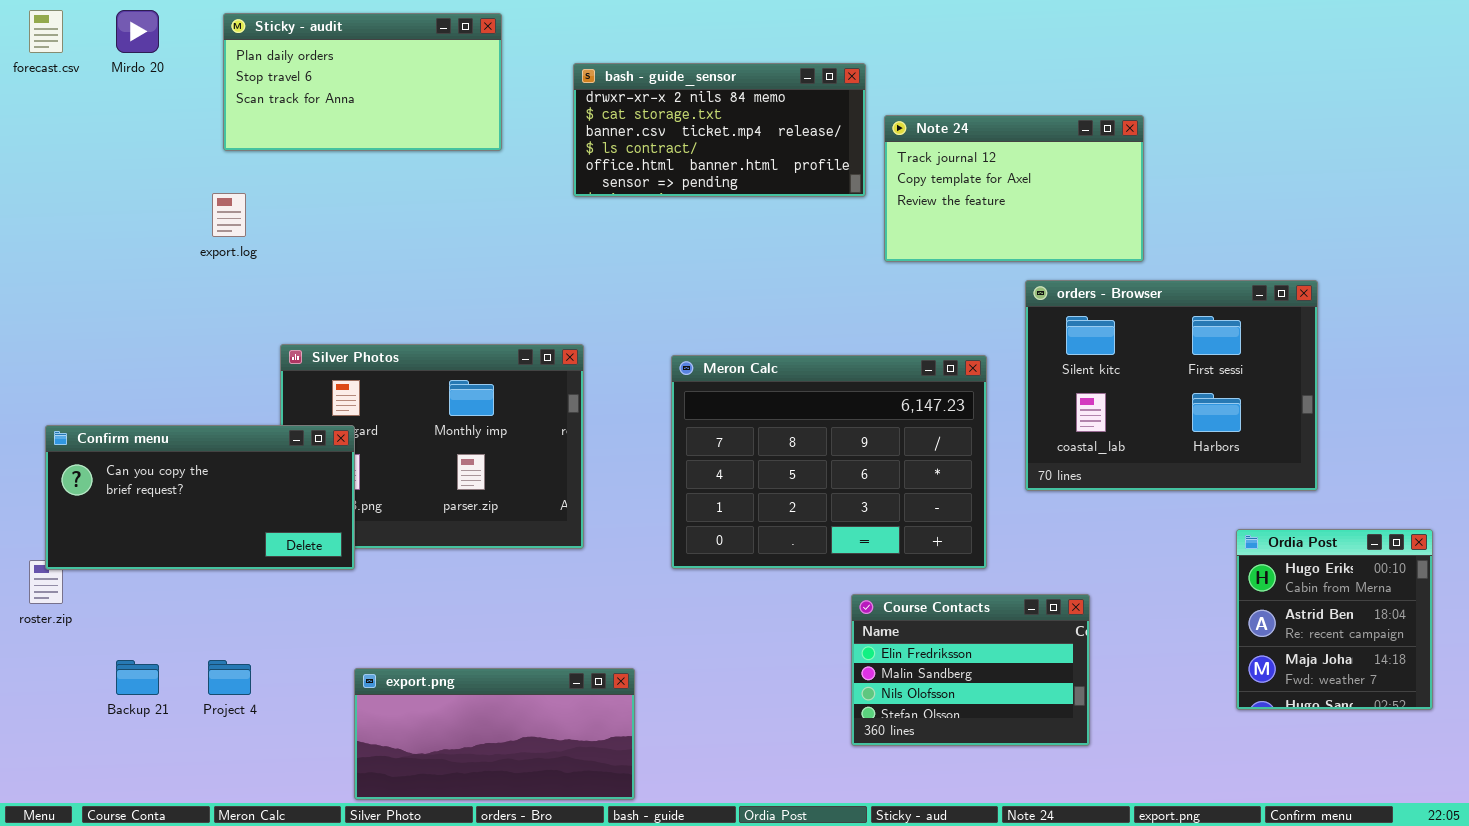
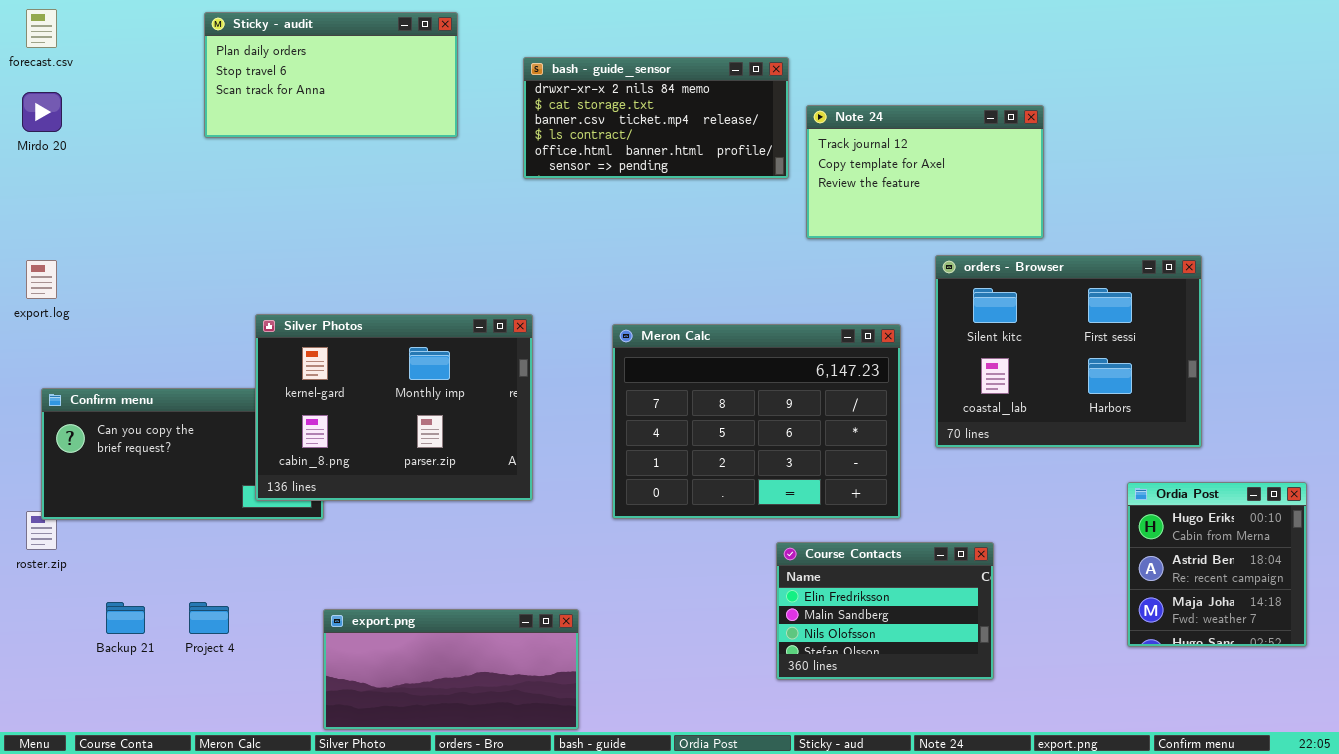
Mirdo 20: [116,10,159,53] -> [22,92,62,132], moved
export.log: [212,193,246,237] -> [26,260,57,299], moved
Silver Photos: [280,344,584,549] -> [255,314,533,501], raised

